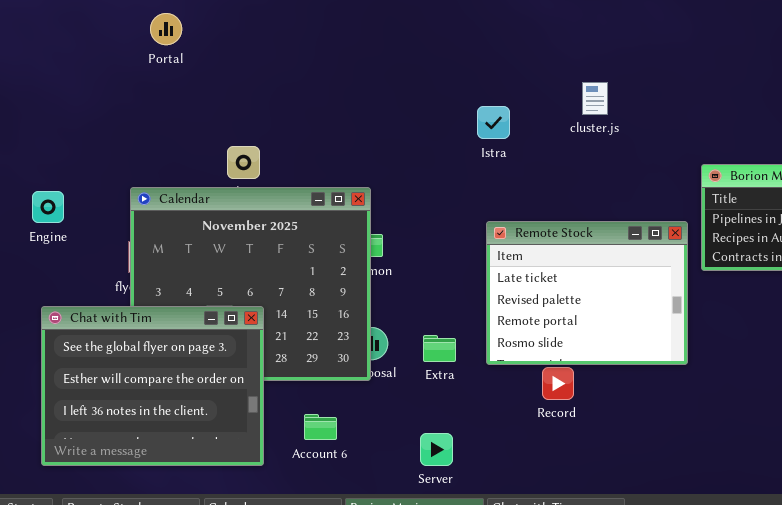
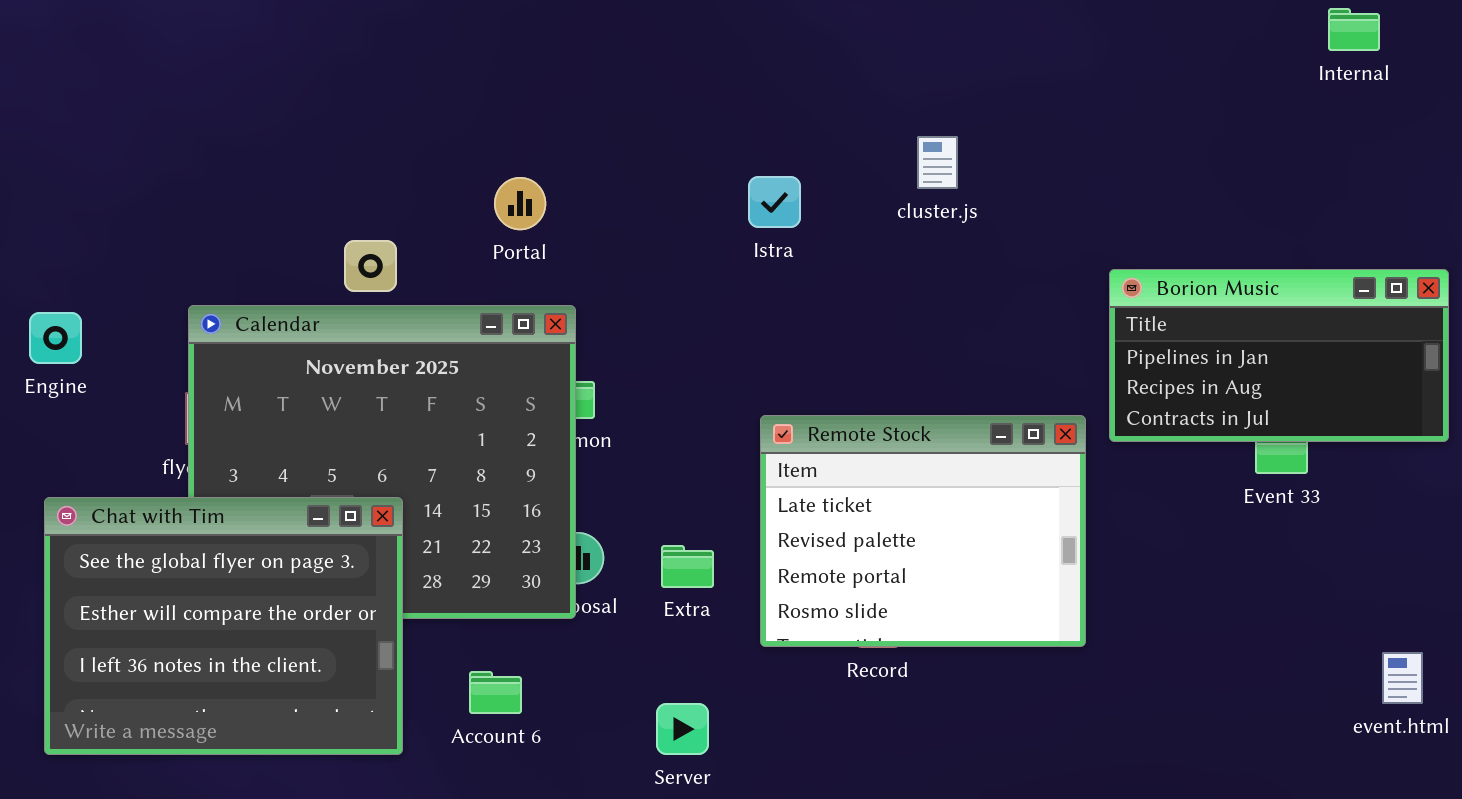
Portal: [150,13,182,45] -> [494,177,546,230], moved
Remote Stock: [486,221,688,365] -> [760,415,1086,647], moved

